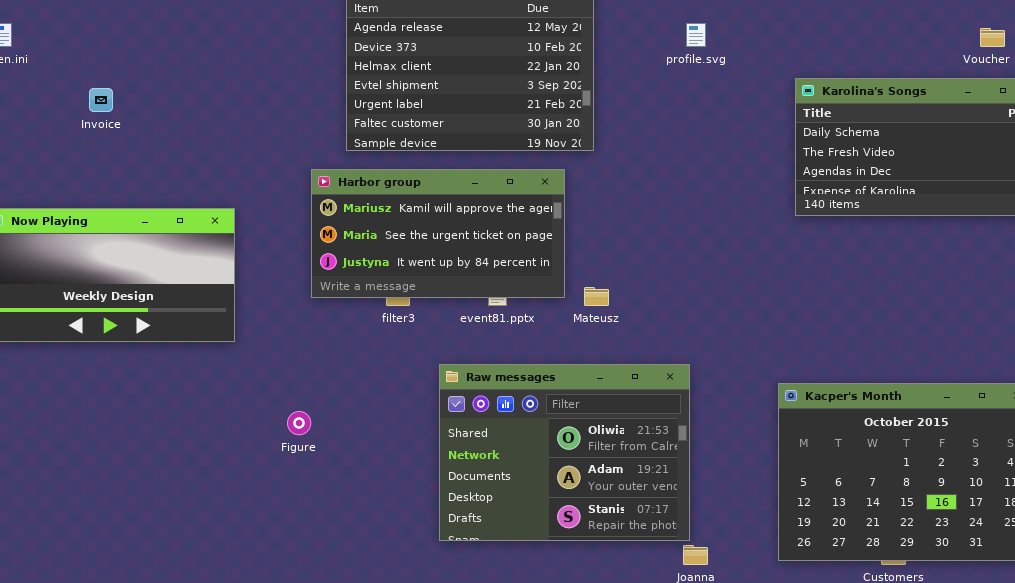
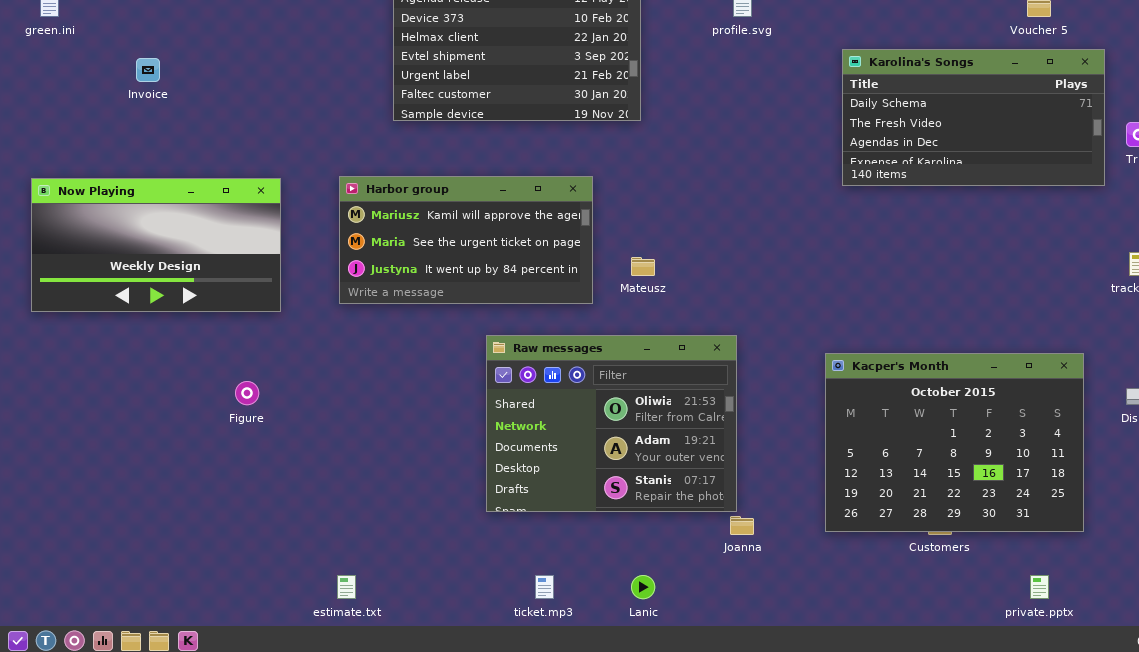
Harbor group: [311,169,565,298] -> [339,176,593,304], moved
Figure: [287,411,311,435] -> [235,381,259,405], moved

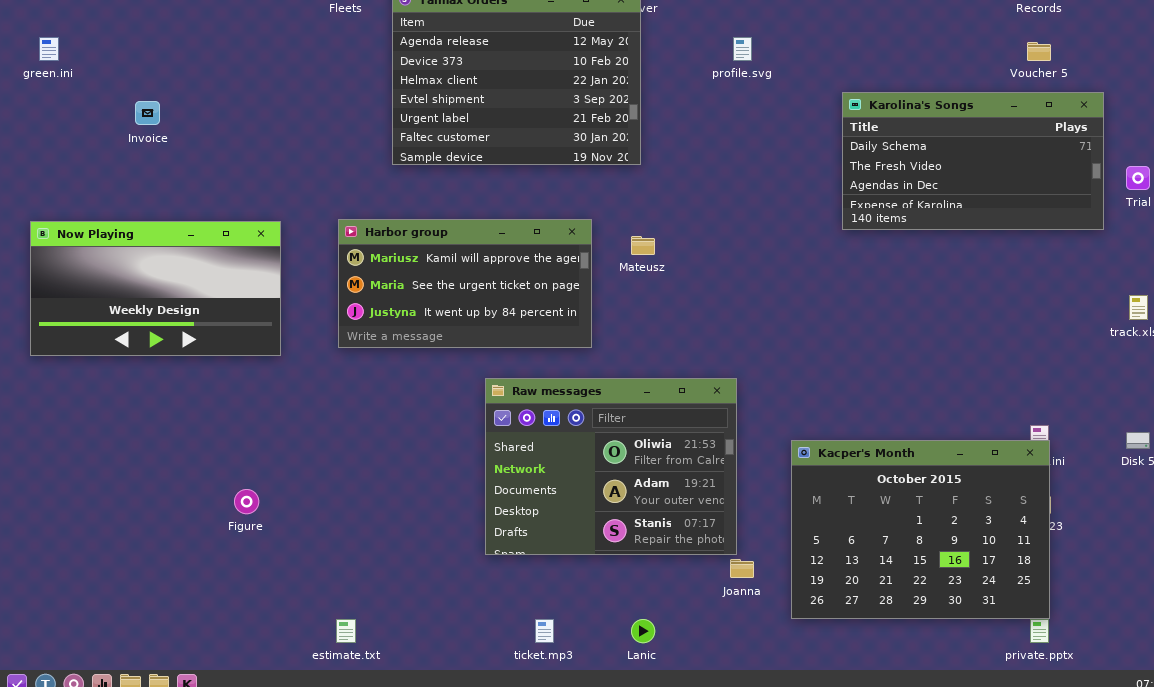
Mateusz: [631,257,655,276] -> [631,236,655,255], moved
Kacper's Month: [825,353,1084,532] -> [791,440,1050,619], moved
Figure: [235,381,259,405] -> [234,489,259,514], moved

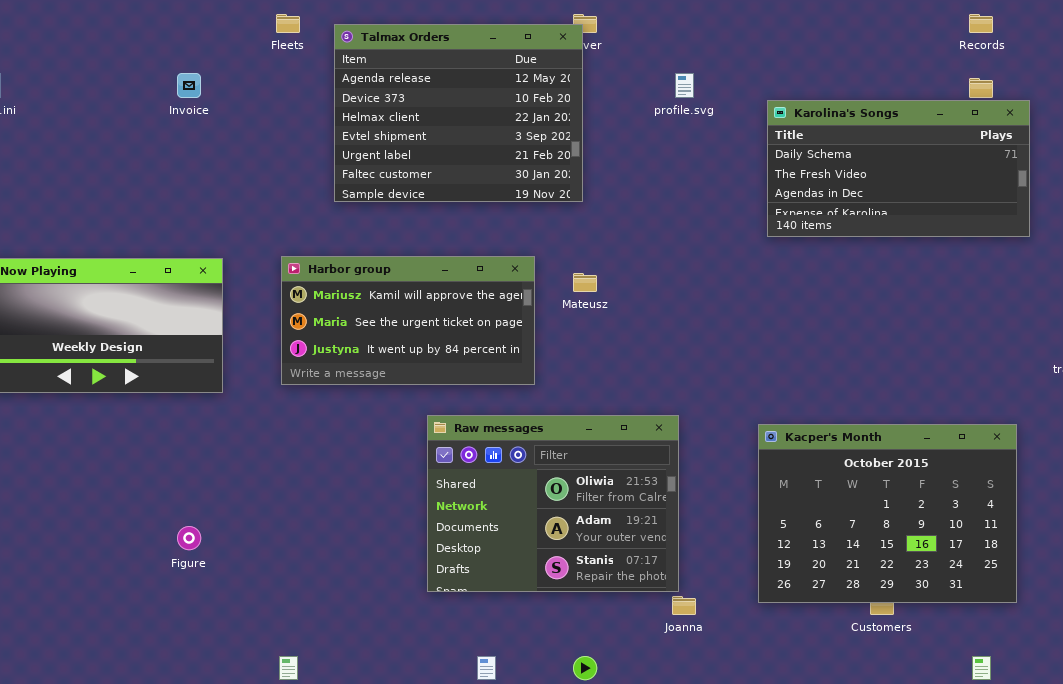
Karolina's Songs: [842,92,1104,230] -> [767,100,1030,237], moved
Invoice: [135,101,160,125] -> [177,73,201,98], moved
Kacper's Month: [791,440,1050,619] -> [758,424,1017,603], moved

